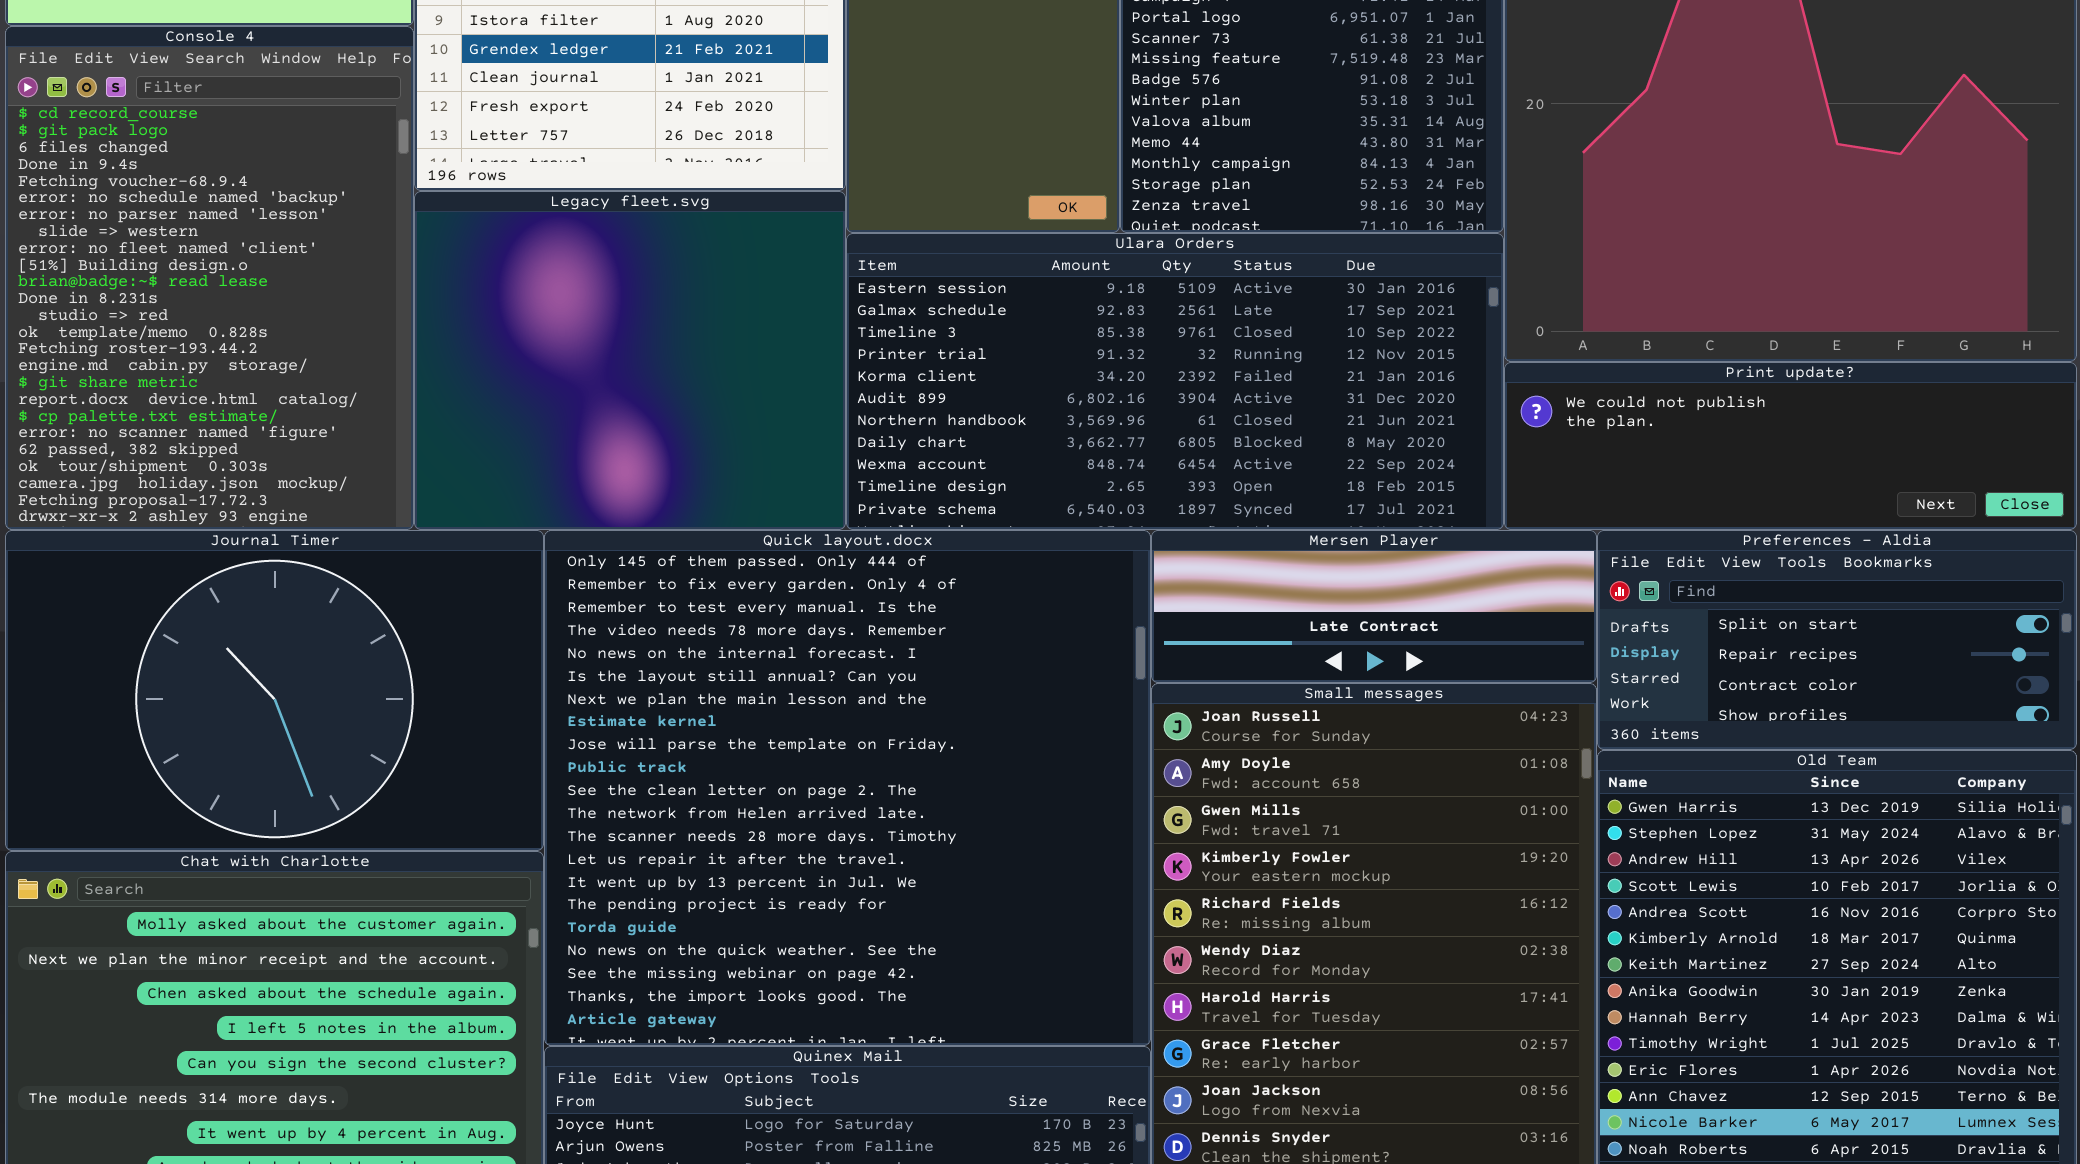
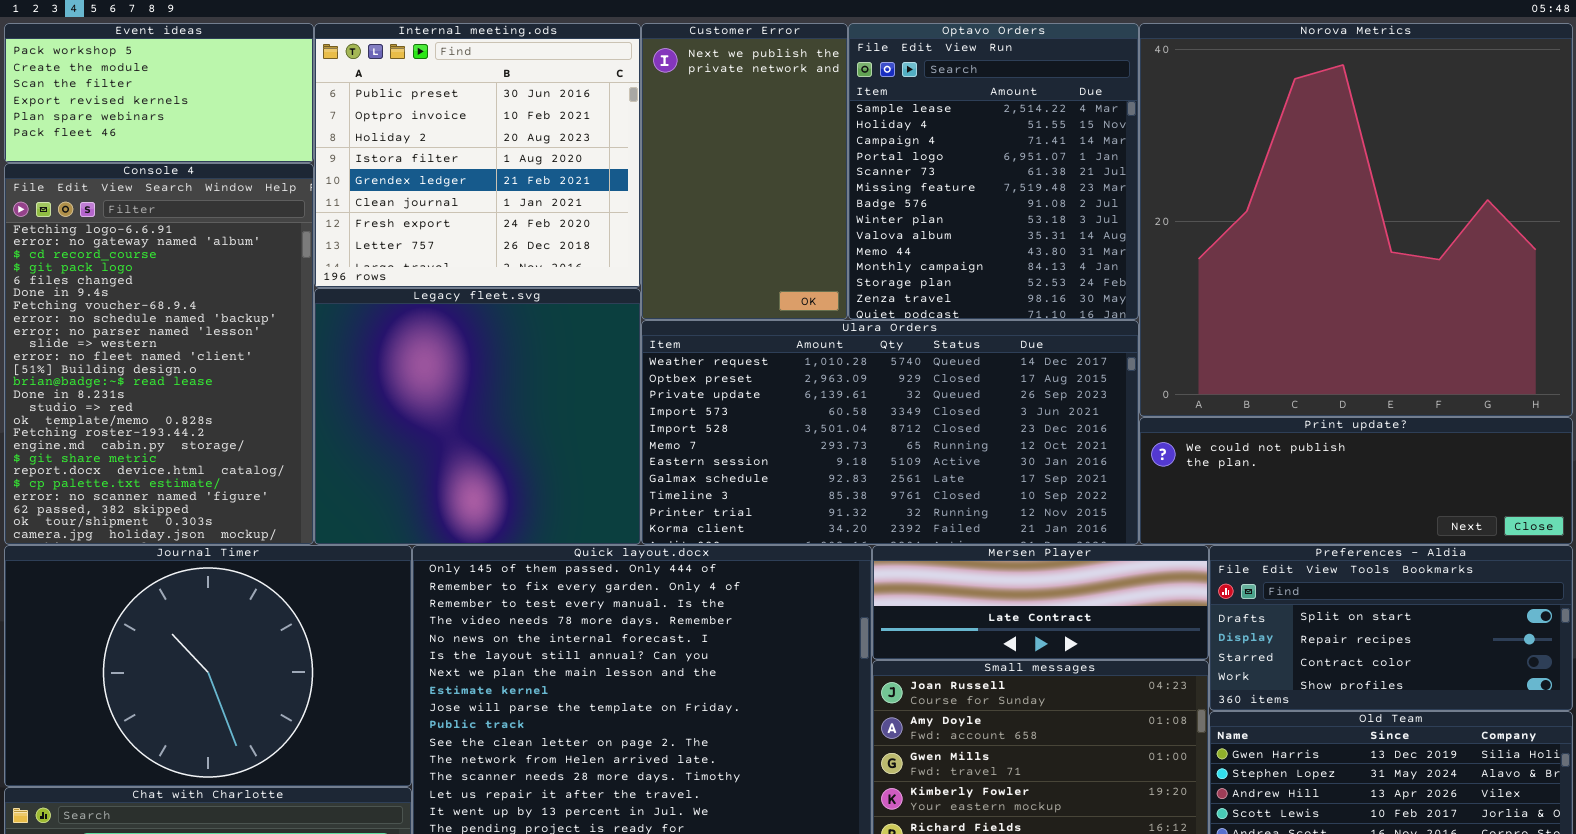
Console 4: [5,26,414,530] -> [4,163,314,545], scrolled up 2 rows
Ulara Orders: [846,233,1504,530] -> [641,320,1139,545], scrolled up 6 rows

